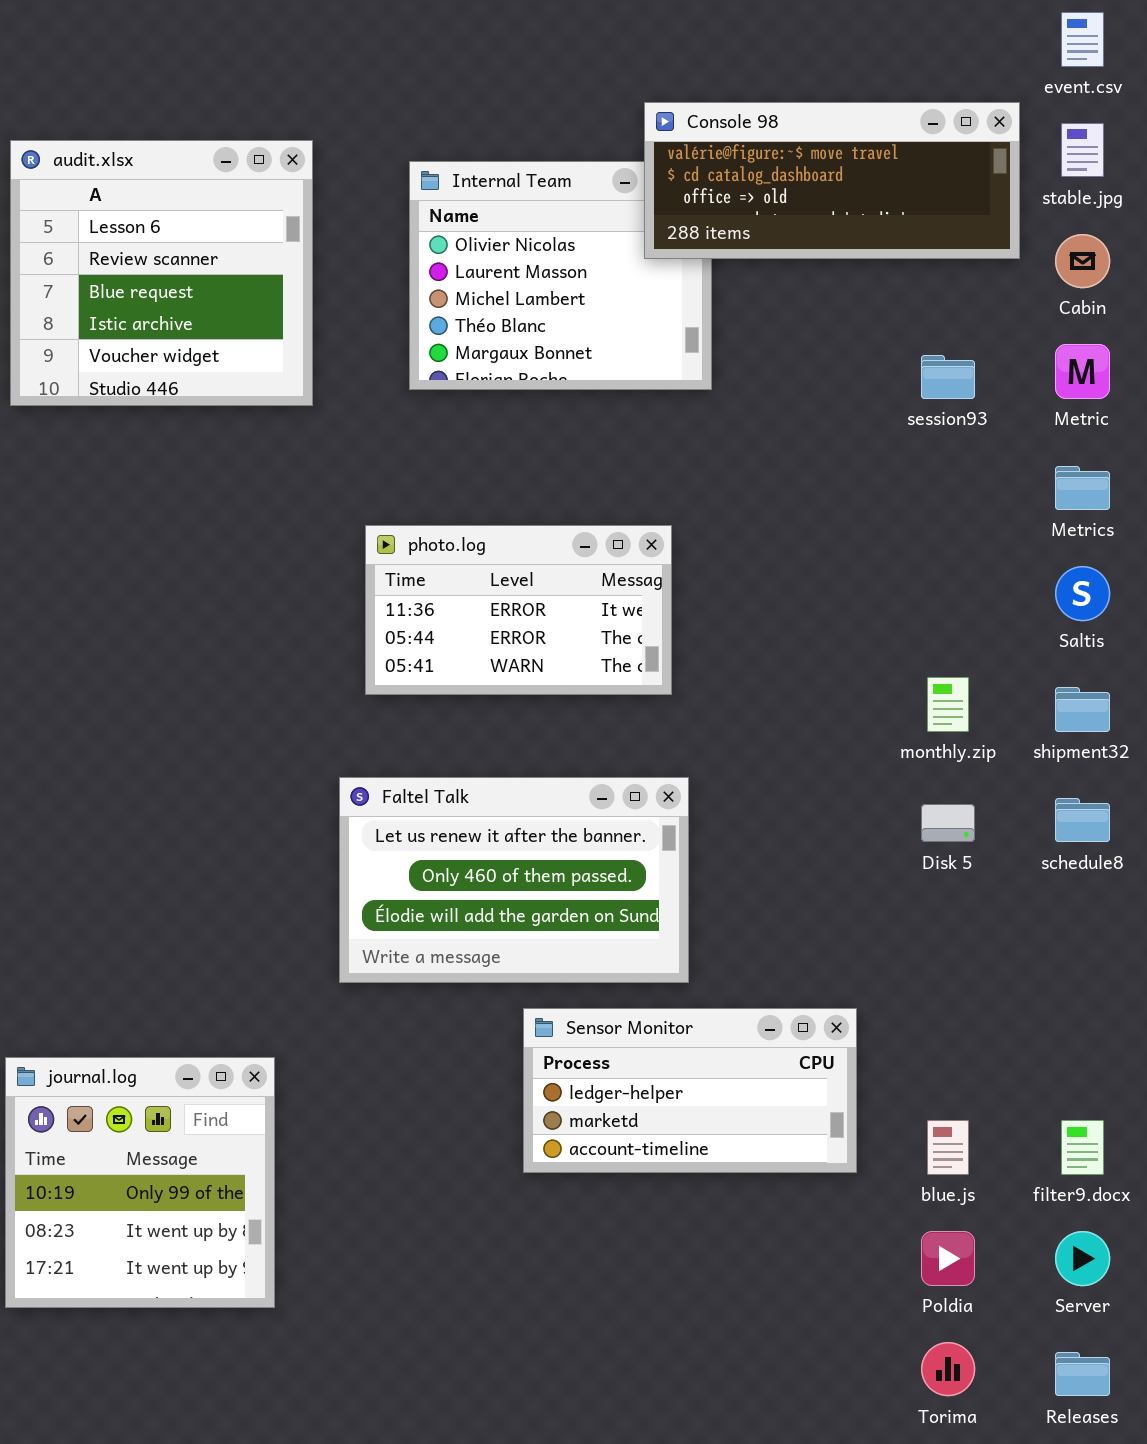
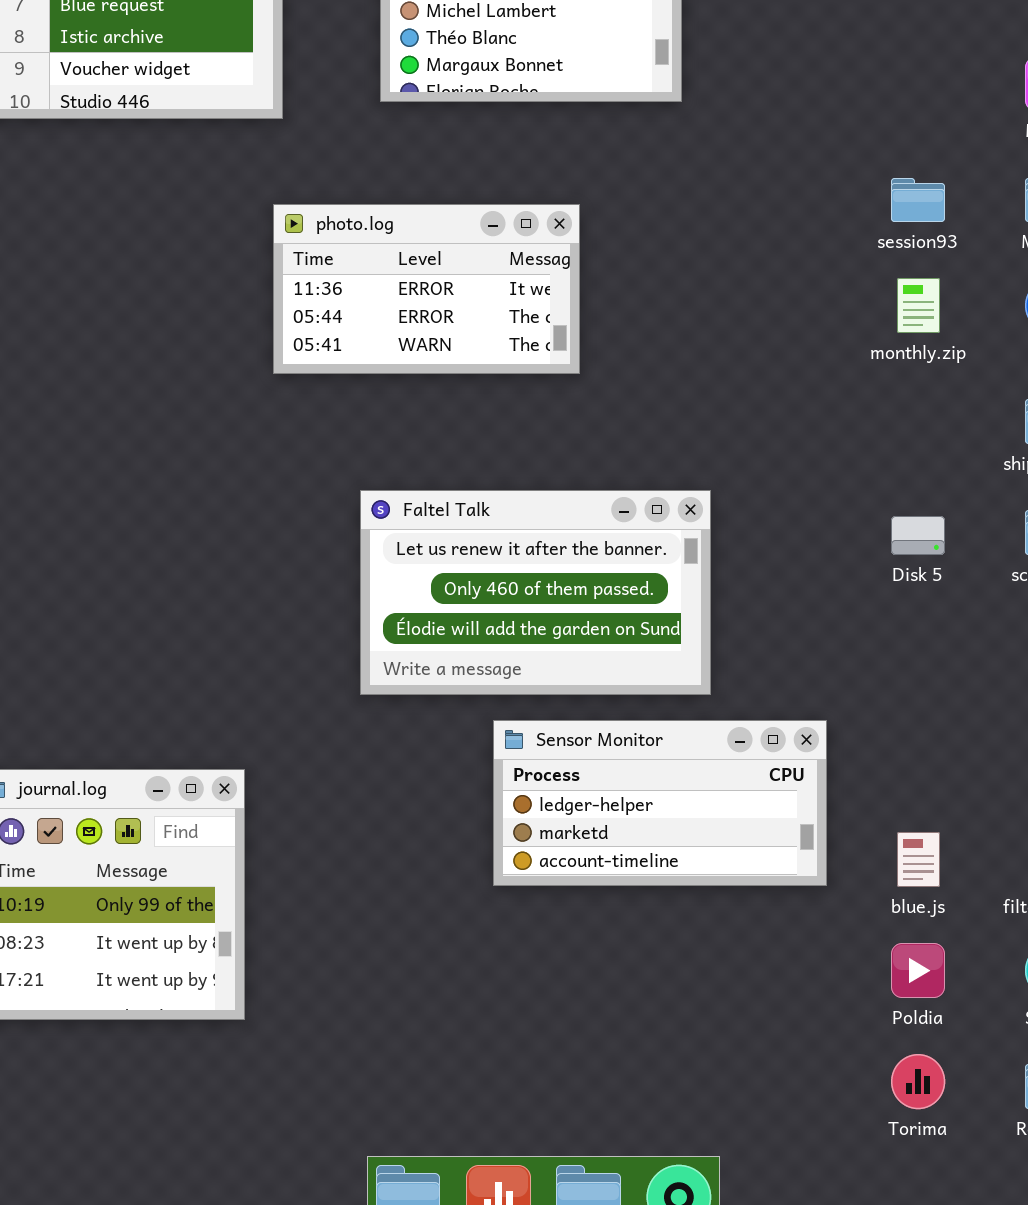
session93: [921,355,975,399] -> [891,178,945,222], moved
photo.log: [365,525,672,695] -> [273,204,580,374], moved
monthly.zip: [927,677,969,732] -> [897,278,940,333], moved
Faltel Talk: [339,777,689,983] -> [360,490,711,695], moved

